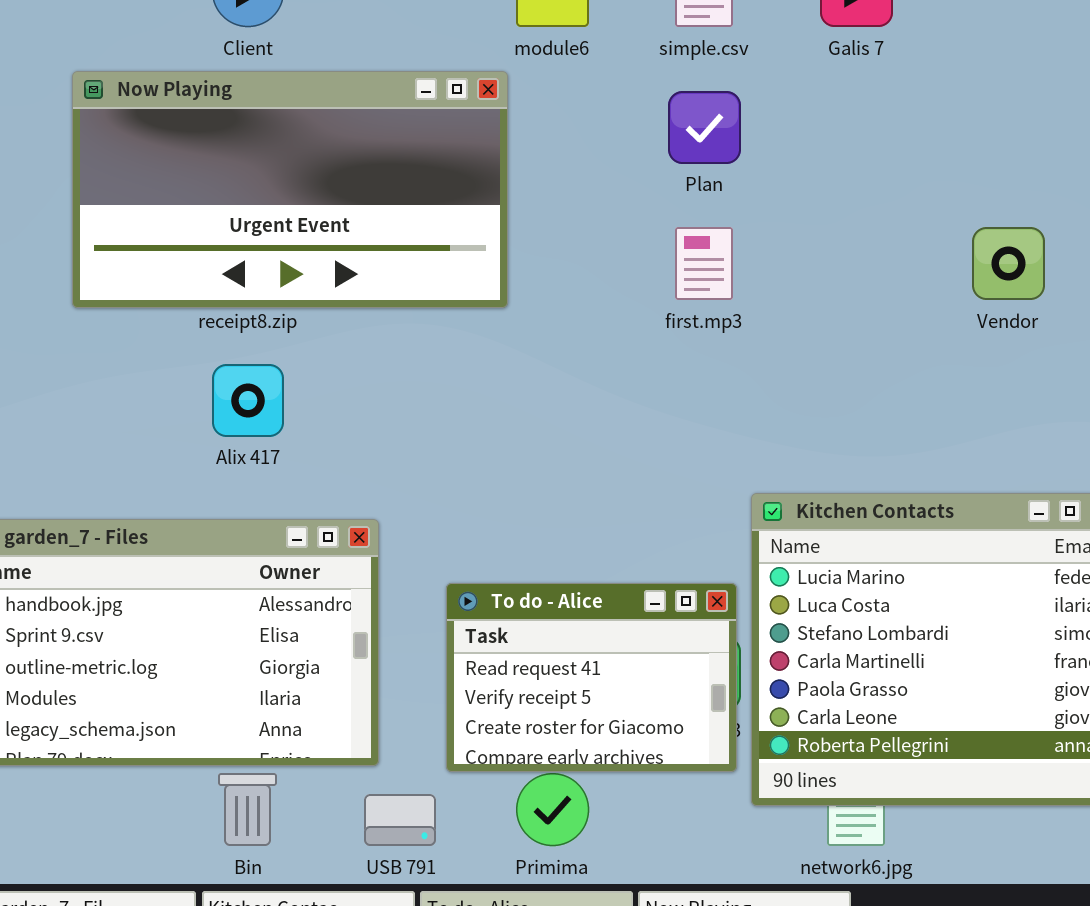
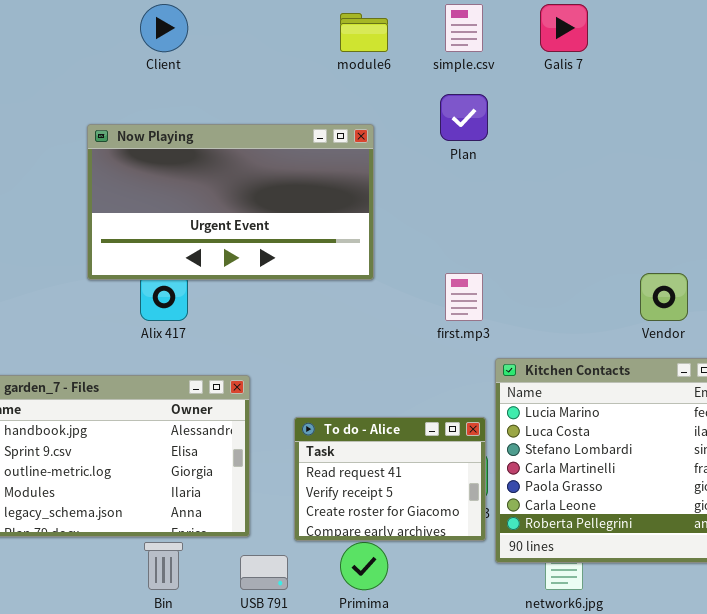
Now Playing: [72,71,508,308] -> [87,124,374,280], moved
first.mp3: [675,227,733,300] -> [445,273,483,321], moved
Vendor: [972,227,1045,300] -> [640,273,688,321], moved

